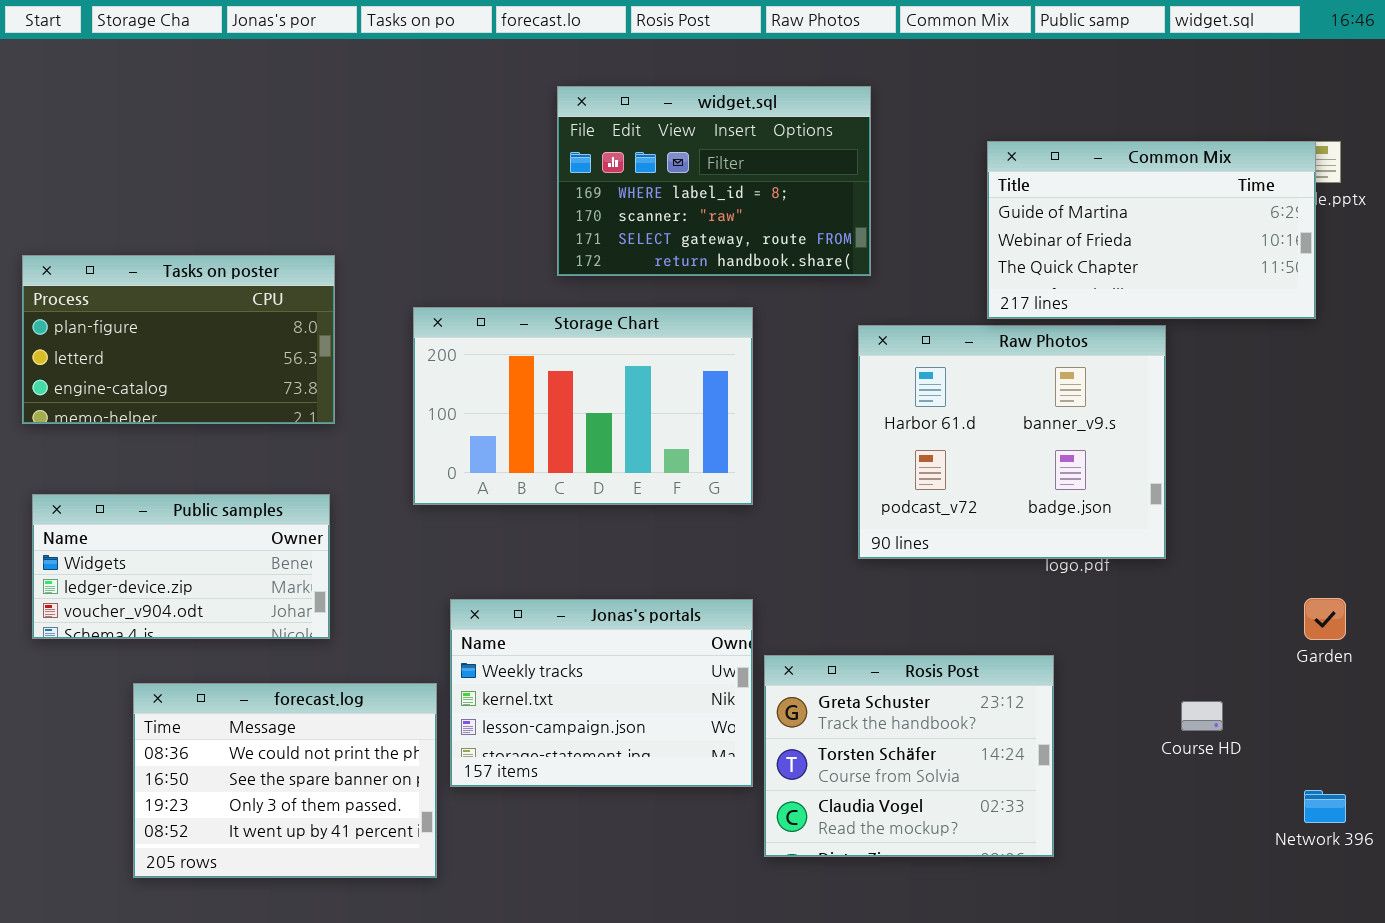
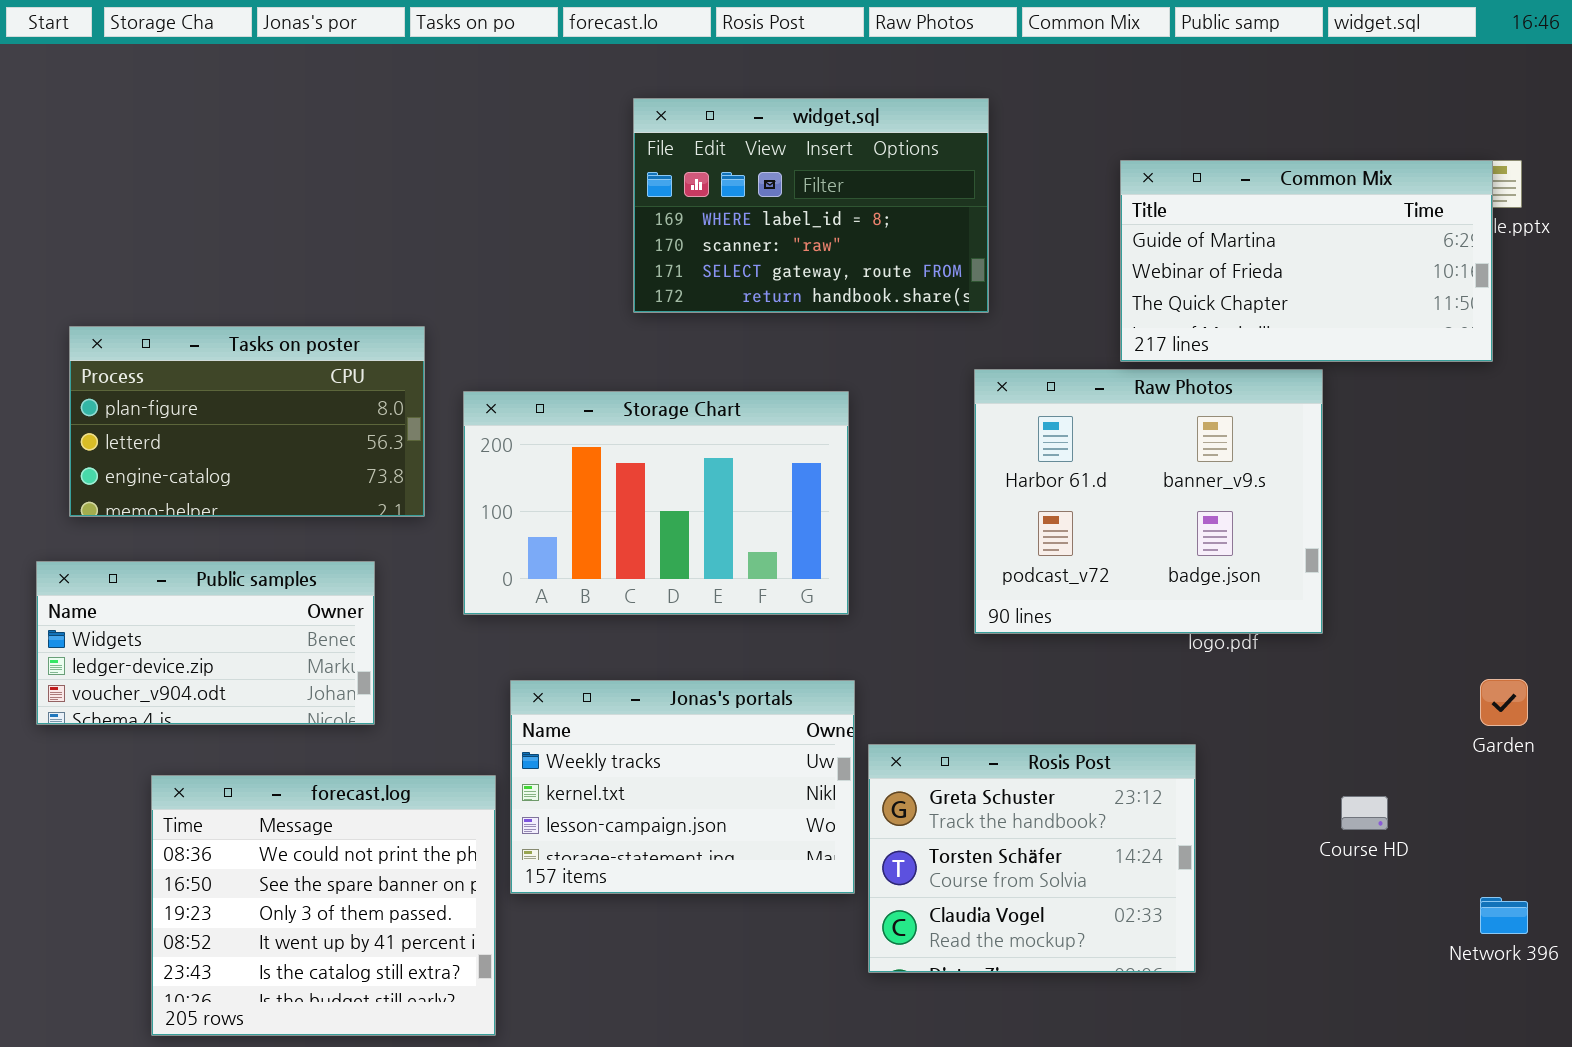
Tasks on poster: [22,255,335,424] -> [69,326,425,517], moved
Storage Chart: [413,307,753,505] -> [463,391,849,615], moved
forecast.log: [133,683,437,878] -> [151,775,496,1036], resized

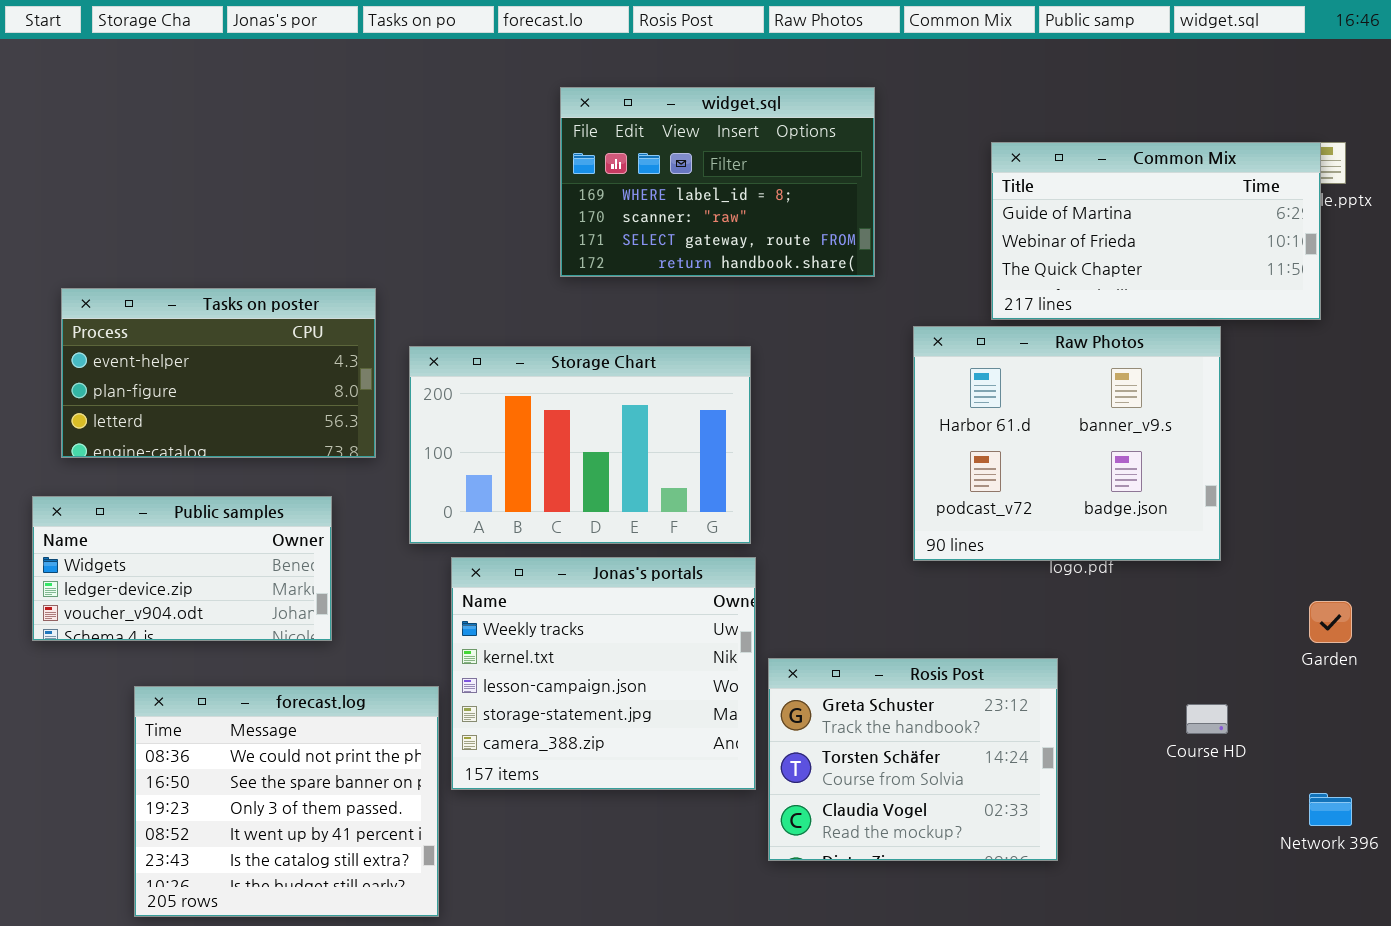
Tasks on poster: [69,326,425,517] -> [61,288,376,458], scrolled up 1 row
Raw Photos: [974,369,1323,634] -> [913,326,1221,561], moved
Jonas's portals: [510,680,855,894] -> [451,557,756,790], resized

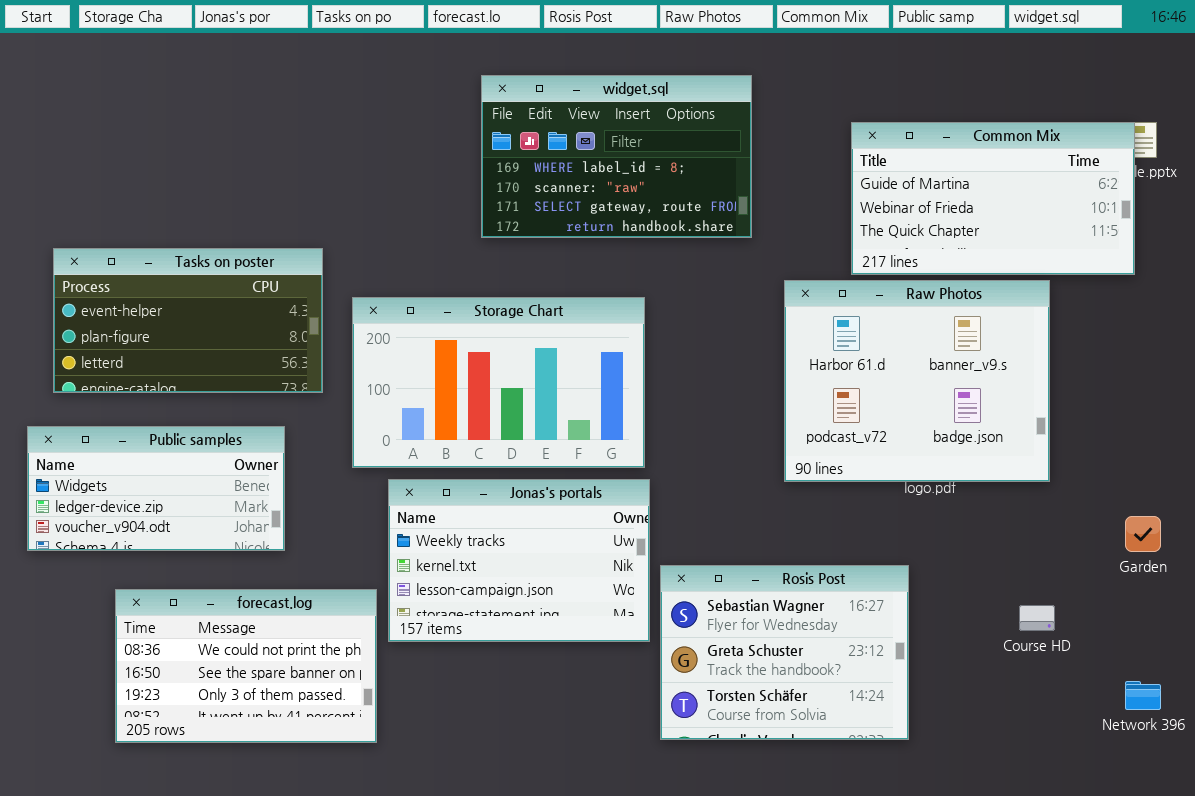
Jonas's portals: [451,557,756,790] -> [388,479,650,642], resized
Rosis Post: [768,658,1058,861] -> [660,565,909,740], scrolled up 1 row
forecast.log: [134,686,439,917] -> [115,589,377,743], resized

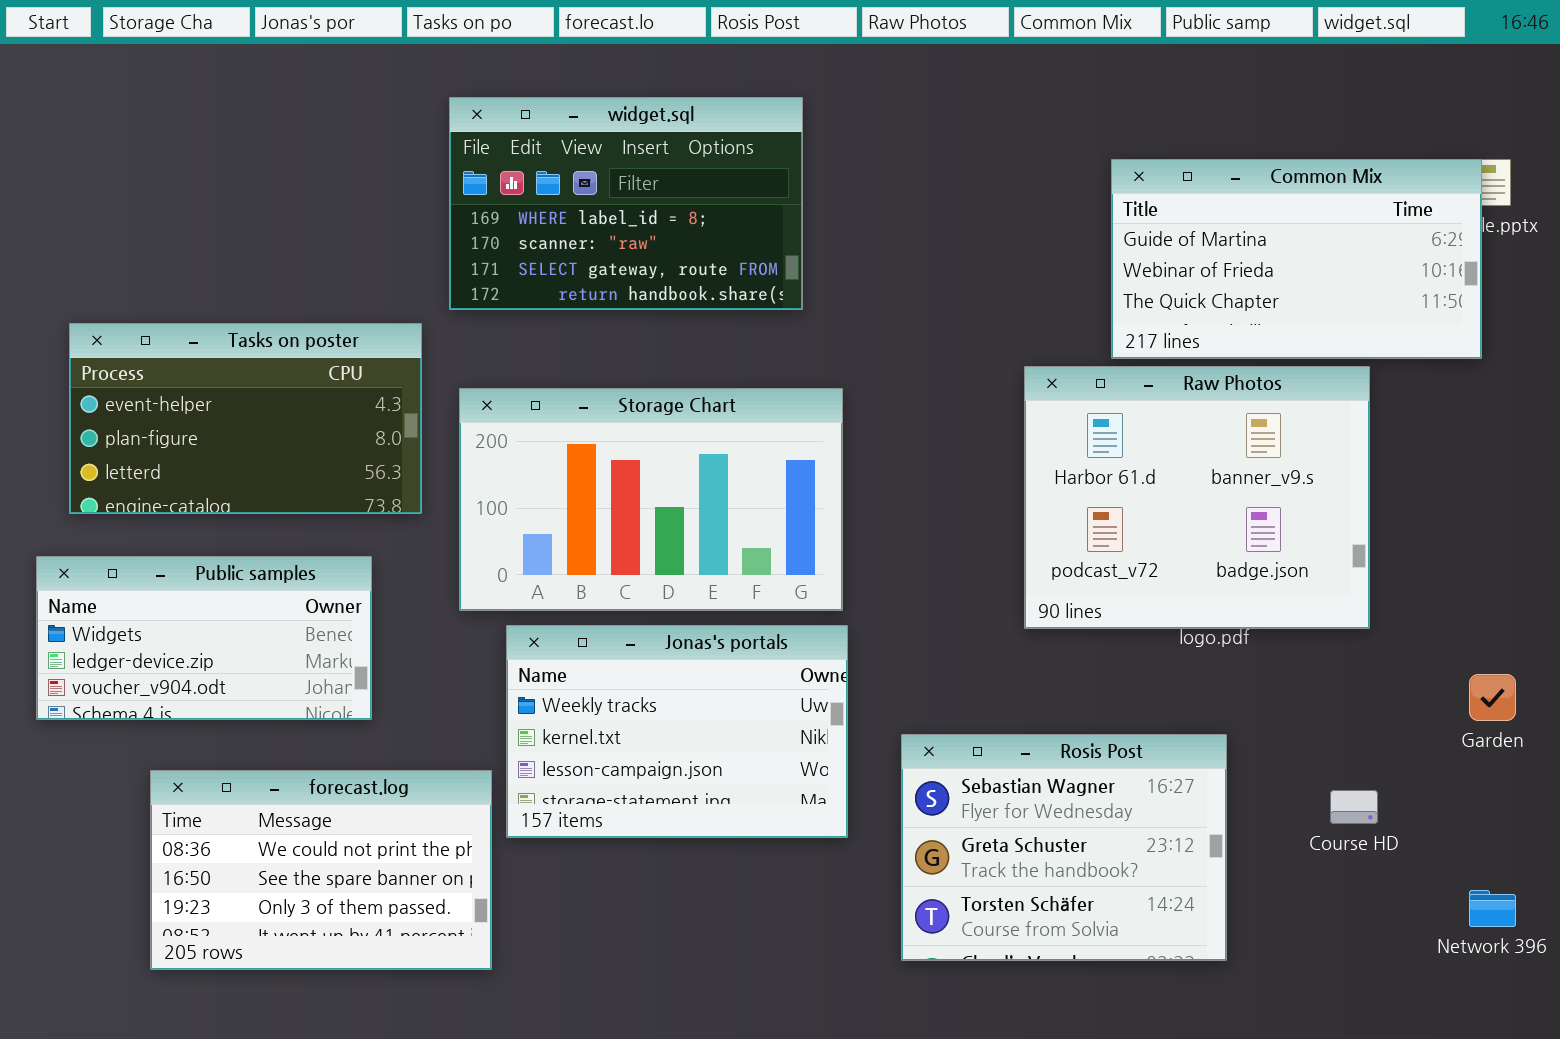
widget.sql: [481,75,752,238] -> [449,97,803,310], moved
Rosis Post: [660,565,909,740] -> [901,734,1227,961], moved

